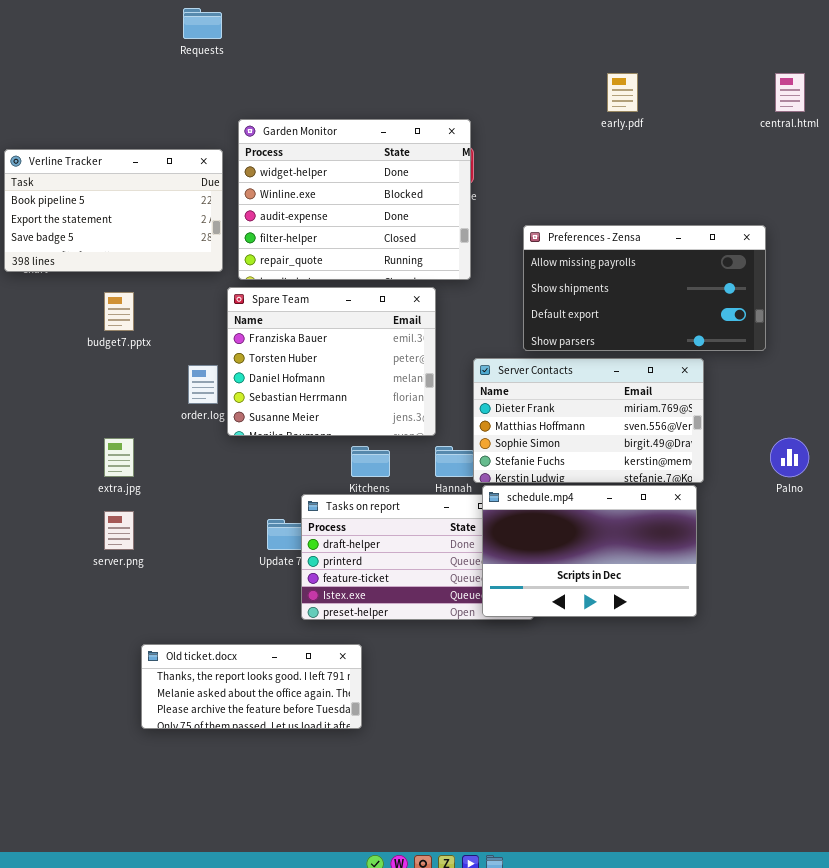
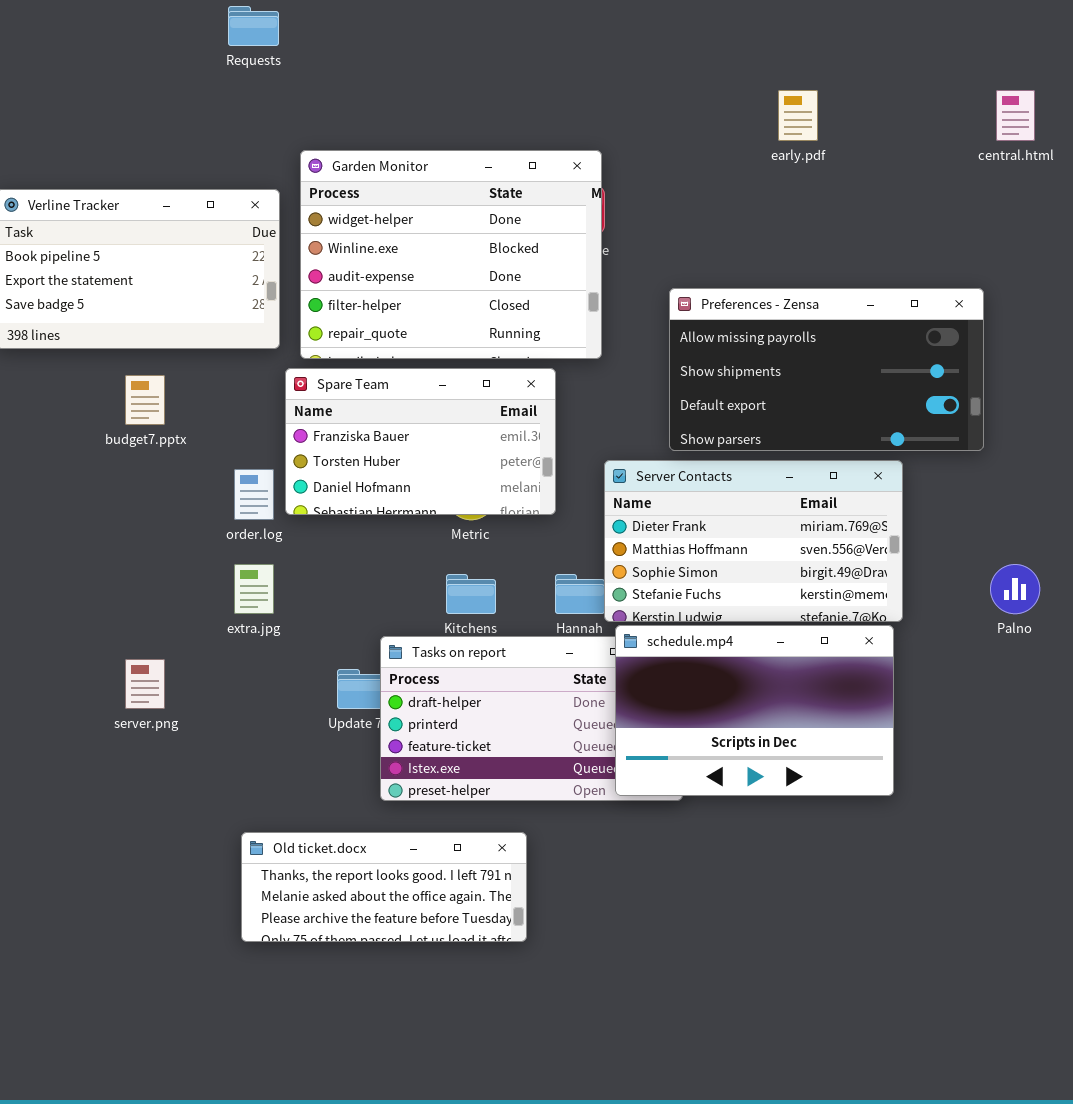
Spare Team: [227,287,436,436] -> [285,368,556,515], resized
extra.jpg: [104,438,134,477] -> [234,564,274,614], moved
Old ticket.docx: [141,644,362,729] -> [241,832,527,942], moved

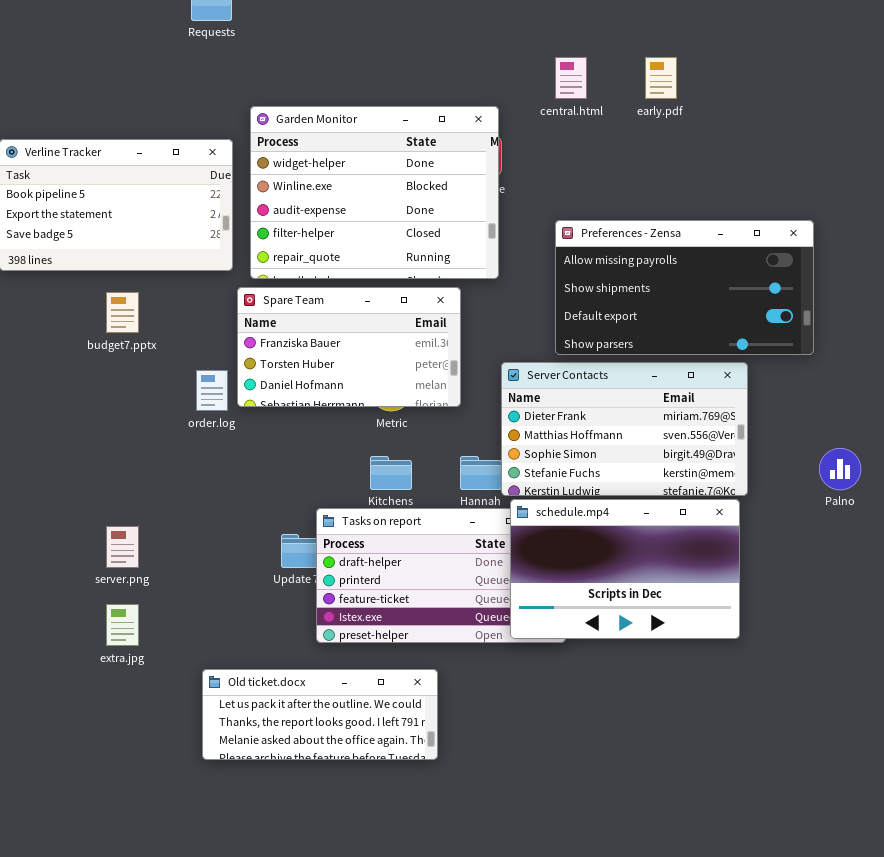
central.html: [996,90,1035,141] -> [555,57,587,99], moved
extra.jpg: [234,564,274,614] -> [106,604,139,646], moved
Old ticket.docx: [241,832,527,942] -> [202,669,438,760], scrolled up 1 row

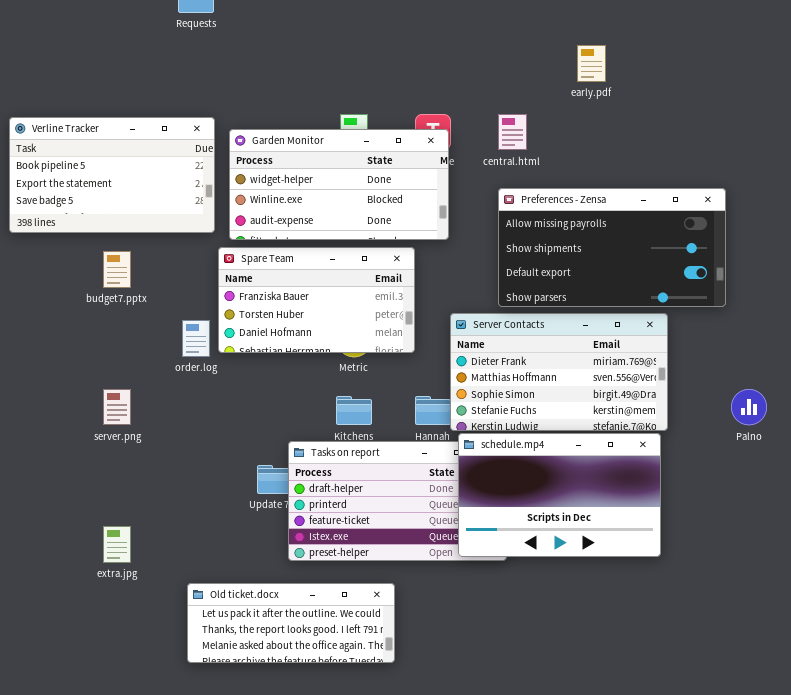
central.html: [555,57,587,99] -> [498,114,527,150], moved
Garden Monitor: [250,106,499,279] -> [229,129,449,240], resized
server.png: [106,526,139,568] -> [103,389,131,425], moved

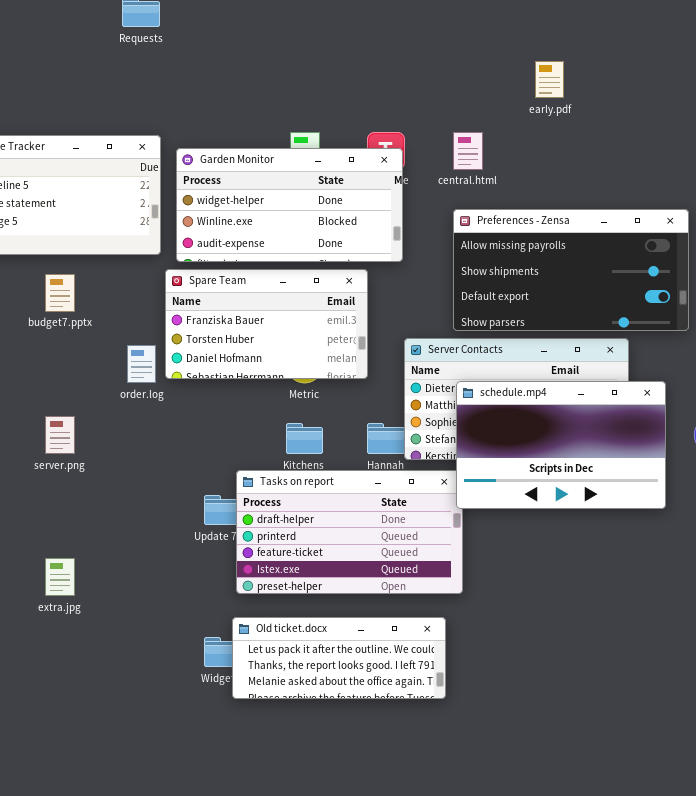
schedule.mp4: [458,433,661,557] -> [456,381,666,509], moved
Old ticket.docx: [187,583,395,663] -> [232,617,446,699], moved

